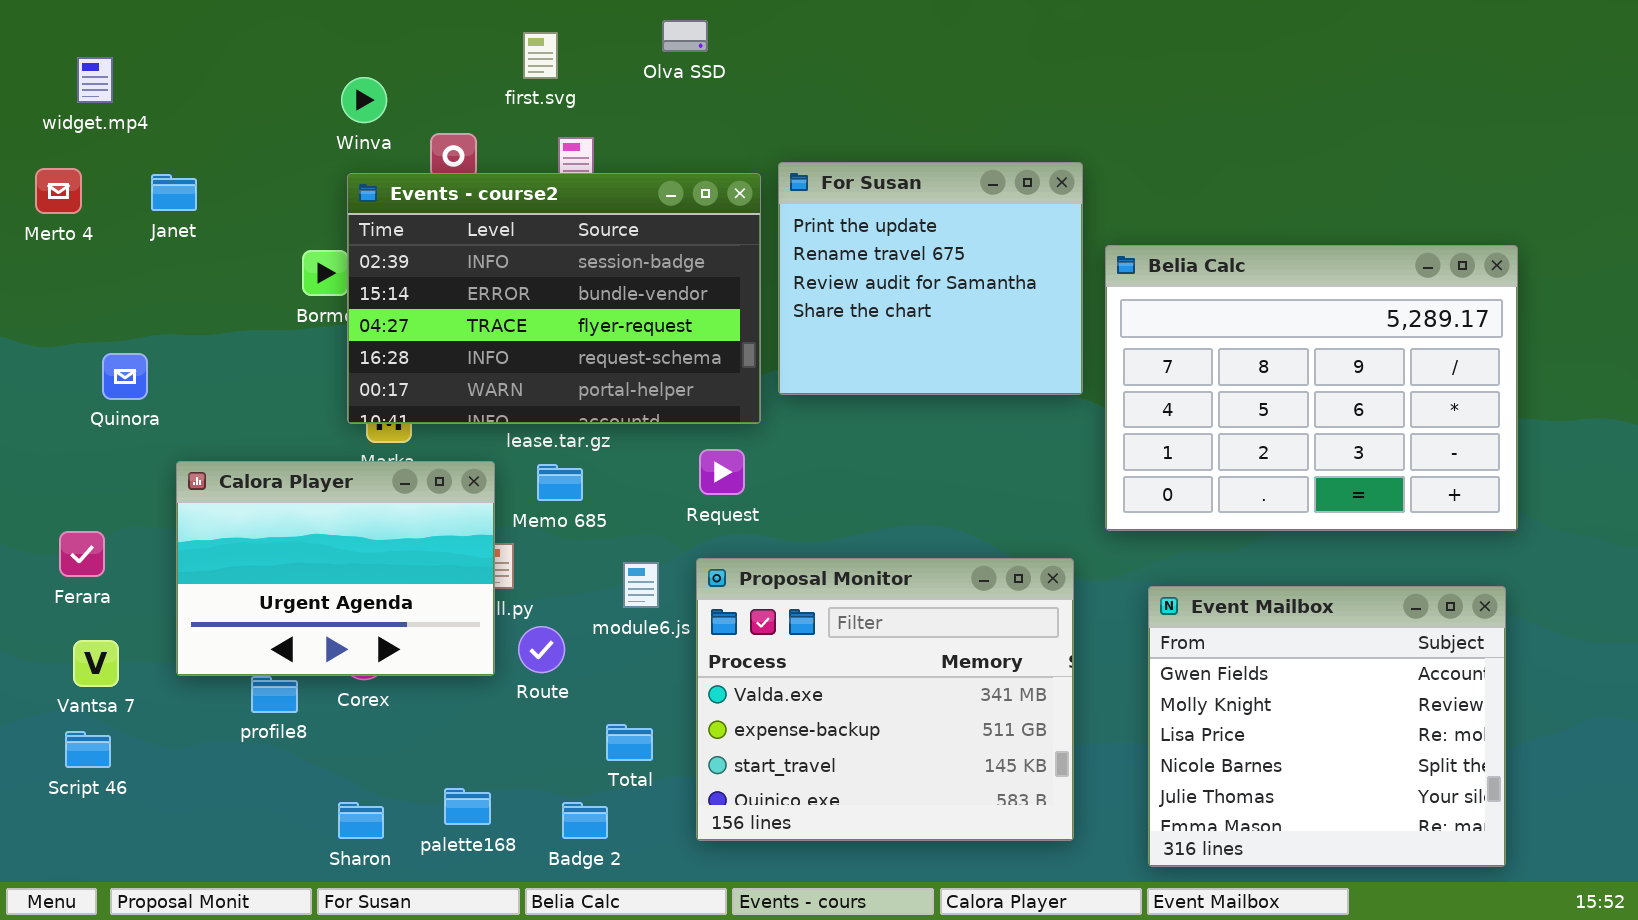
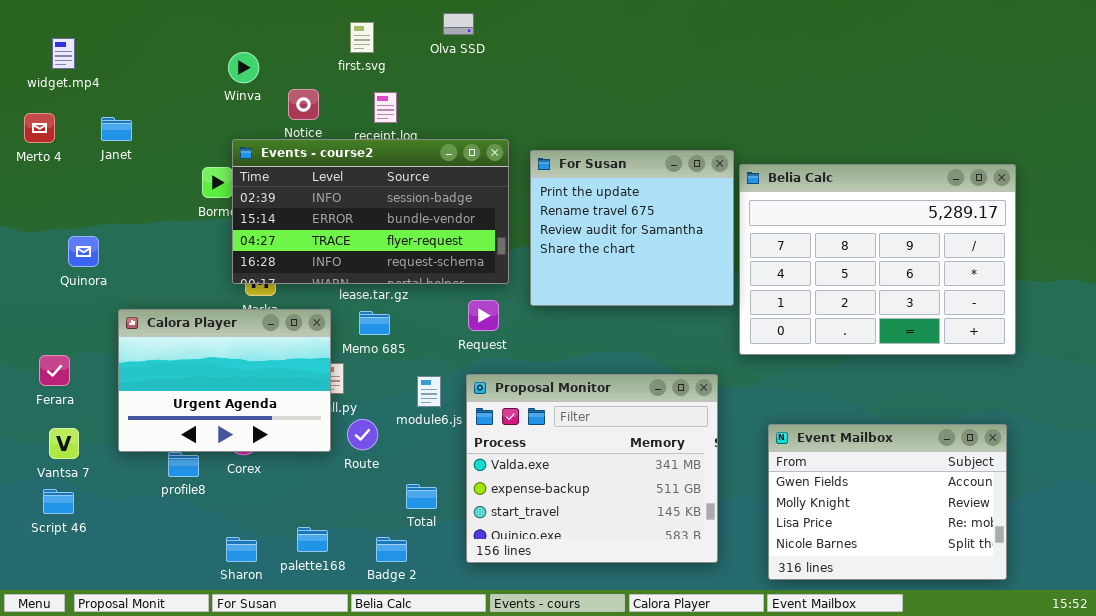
For Susan: [778,162,1083,395] -> [530,150,734,306], moved
Events - course2: [347,173,761,424] -> [232,139,509,284], resized
Event Mailbox: [1148,586,1506,867] -> [768,424,1007,580], resized

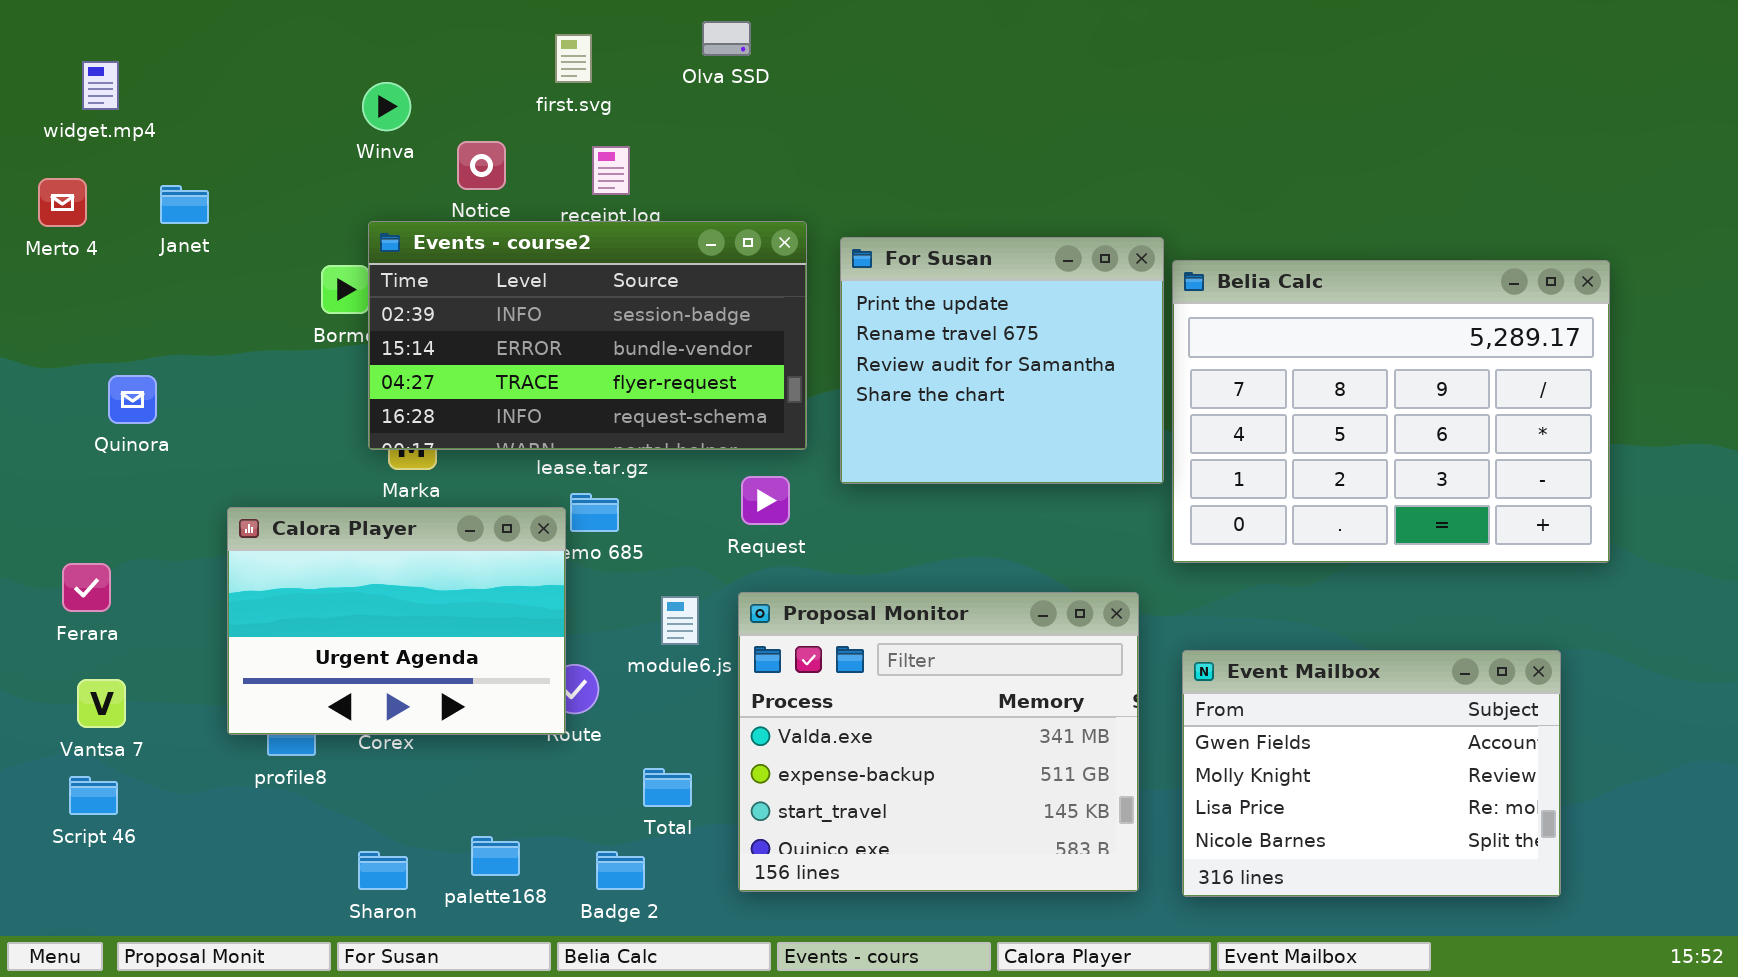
Calora Player: [118,309,331,452] -> [227,507,566,735], moved
Event Mailbox: [768,424,1007,580] -> [1182,650,1561,897], moved

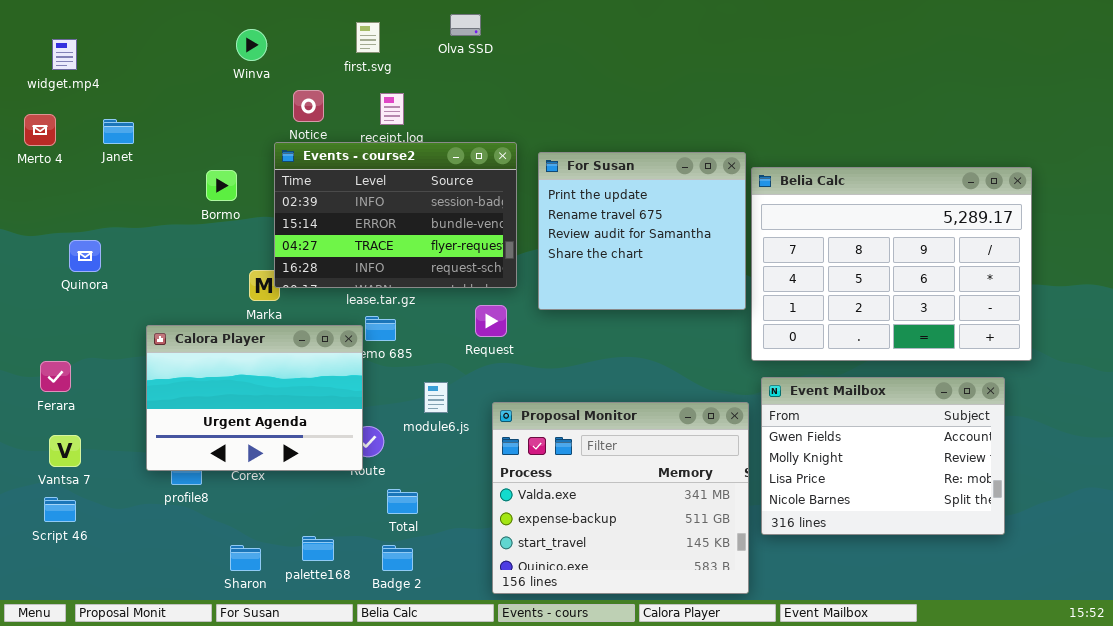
Winva: [362,82,411,131] -> [236,29,267,61], moved
Events - course2: [368,221,807,450] -> [274,142,517,288], resized
Proposal Monitor: [738,592,1139,892] -> [492,402,749,594], moved
Event Mailbox: [1182,650,1561,897] -> [761,377,1005,535], moved
Total: [643,768,692,807] -> [387,489,418,514], moved

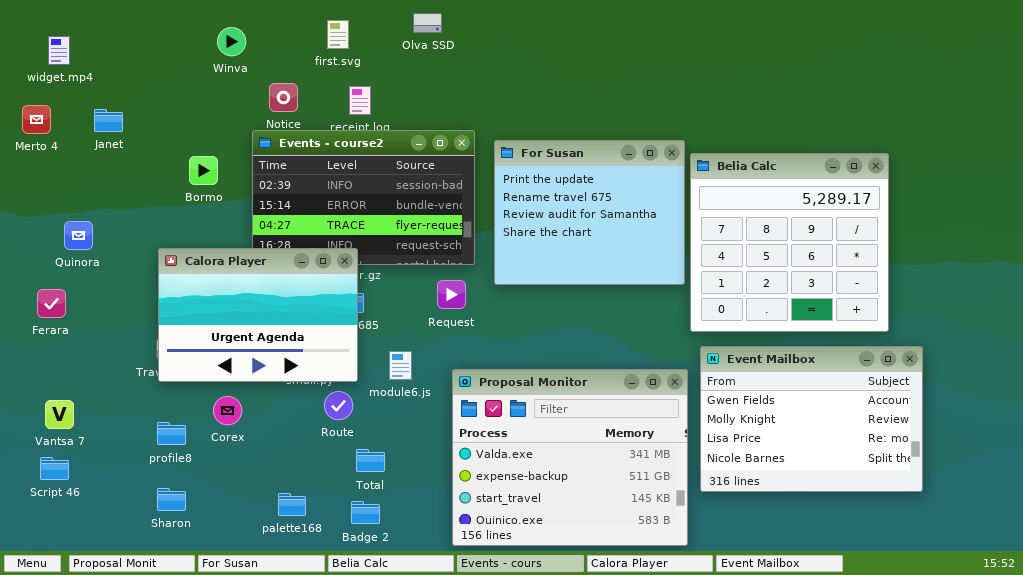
Belia Calc: [751,167,1032,361] -> [690,153,889,332], resized
Calora Player: [146,325,363,471] -> [158,248,358,382], moved
Ferara: [40,361,71,392] -> [37,289,66,318], moved
Sharon: [230,545,261,571] -> [157,488,186,511], moved

